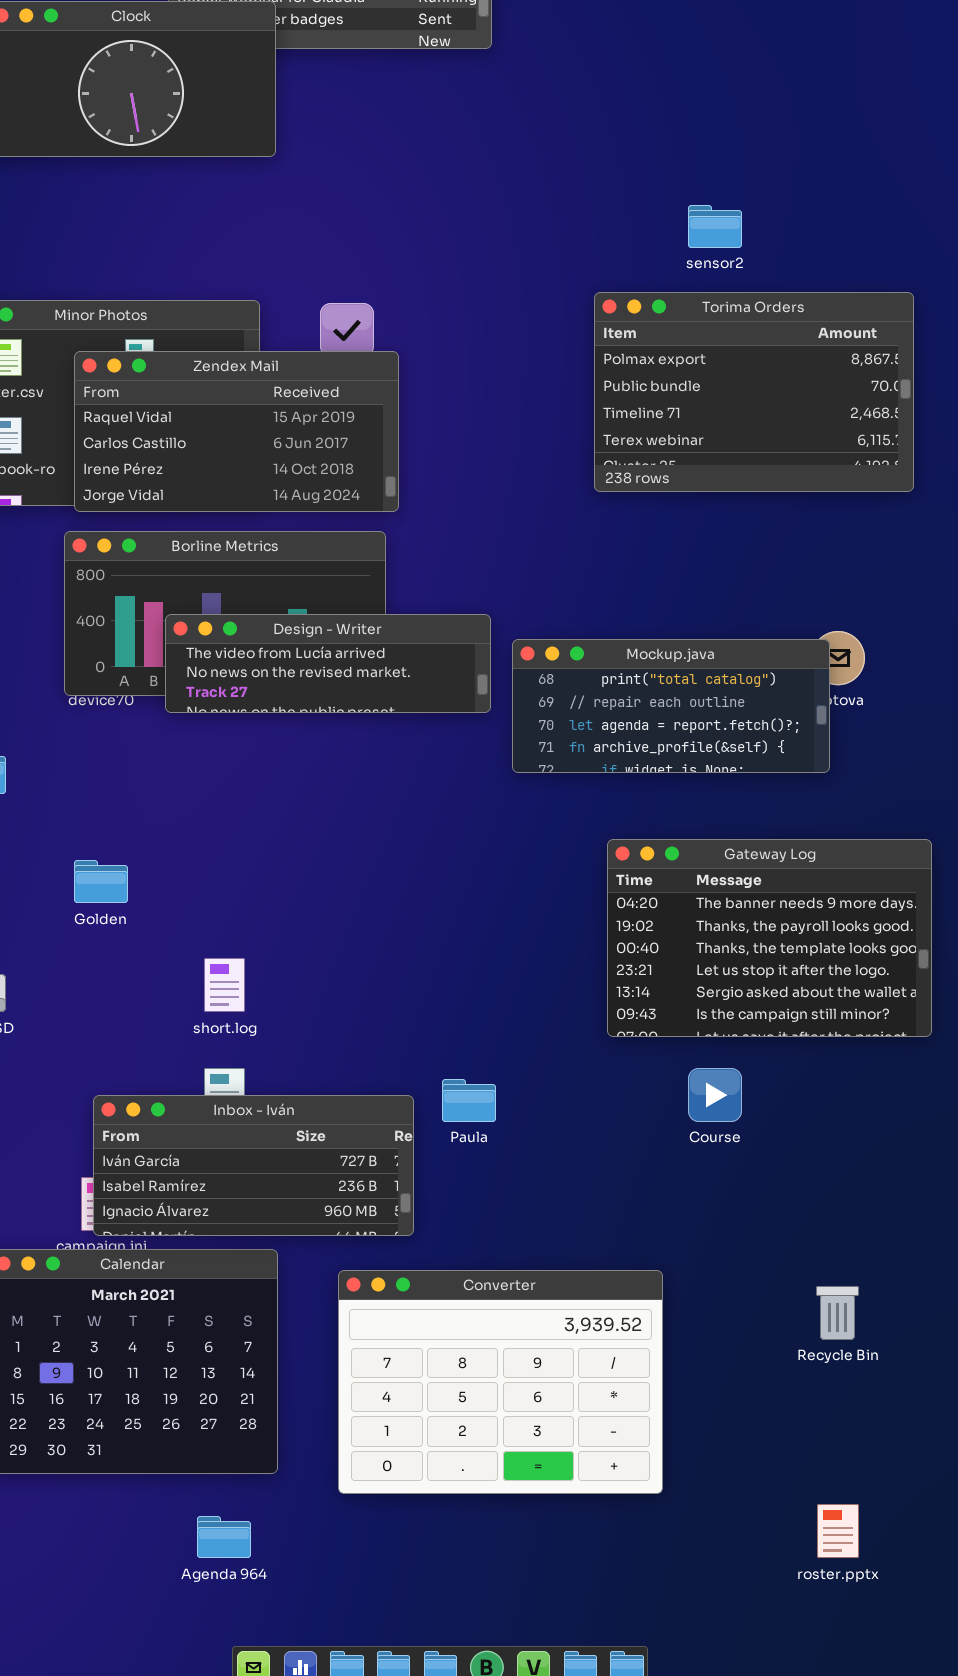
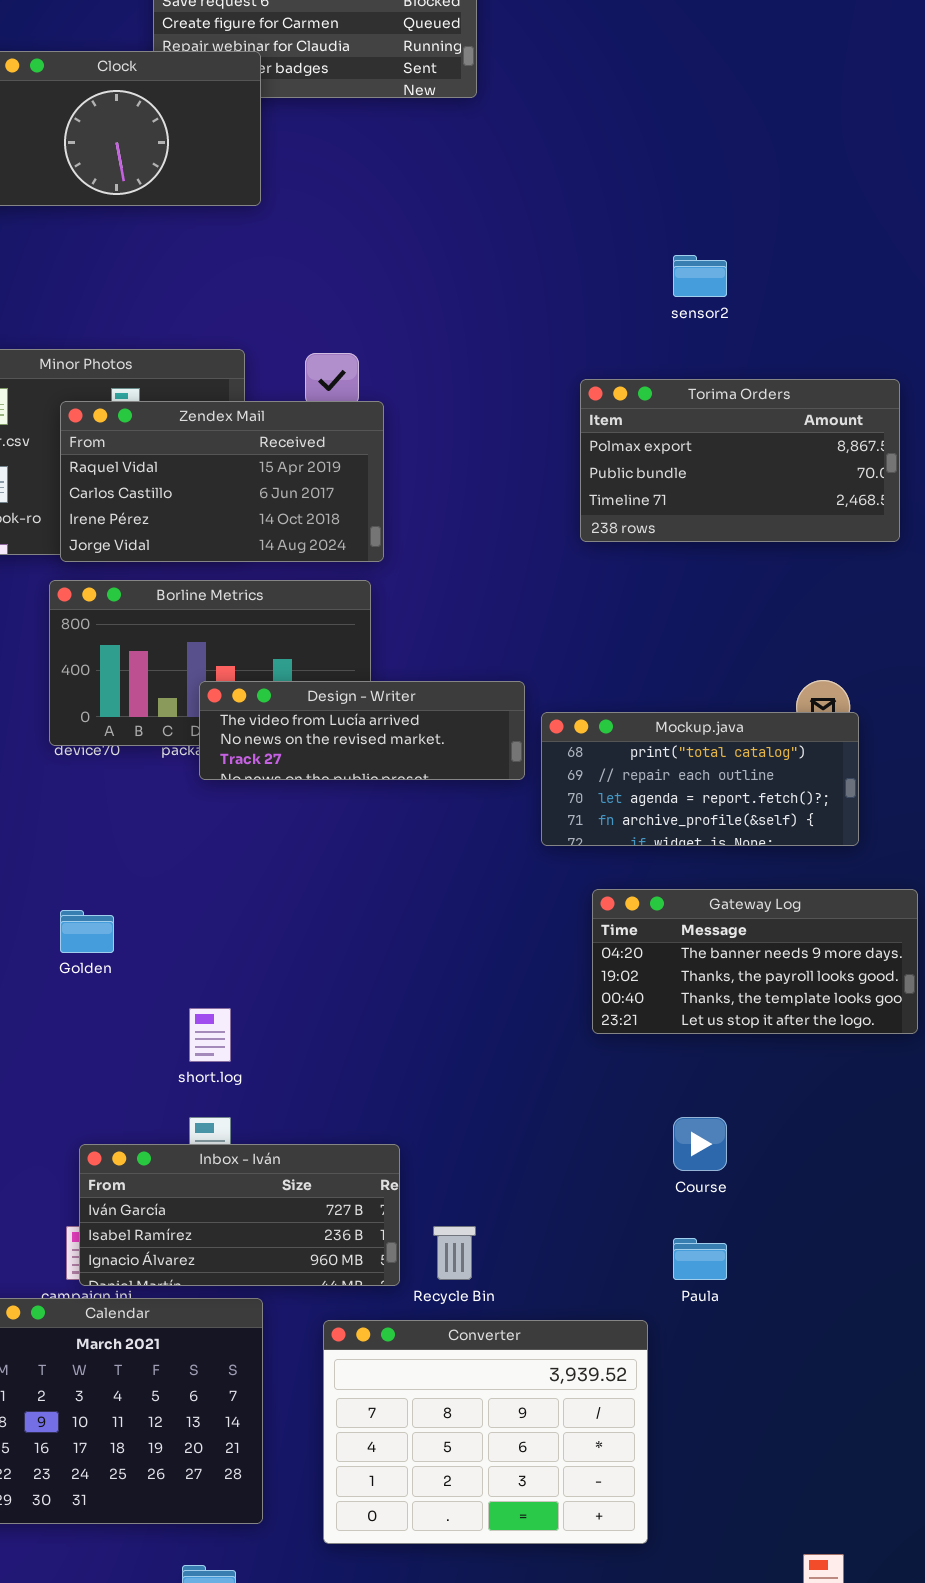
Torima Orders: [594,292,914,492] -> [580,379,900,542], resized
Design - Writer: [165,614,491,713] -> [199,681,525,780], moved
Mockup.java: [512,639,830,773] -> [541,712,859,846], moved
Gateway Log: [607,839,932,1037] -> [592,889,918,1034], resized
Paula: [442,1079,496,1122] -> [673,1238,727,1280], moved
Recycle Bin: [816,1286,859,1340] -> [433,1226,476,1280], moved

